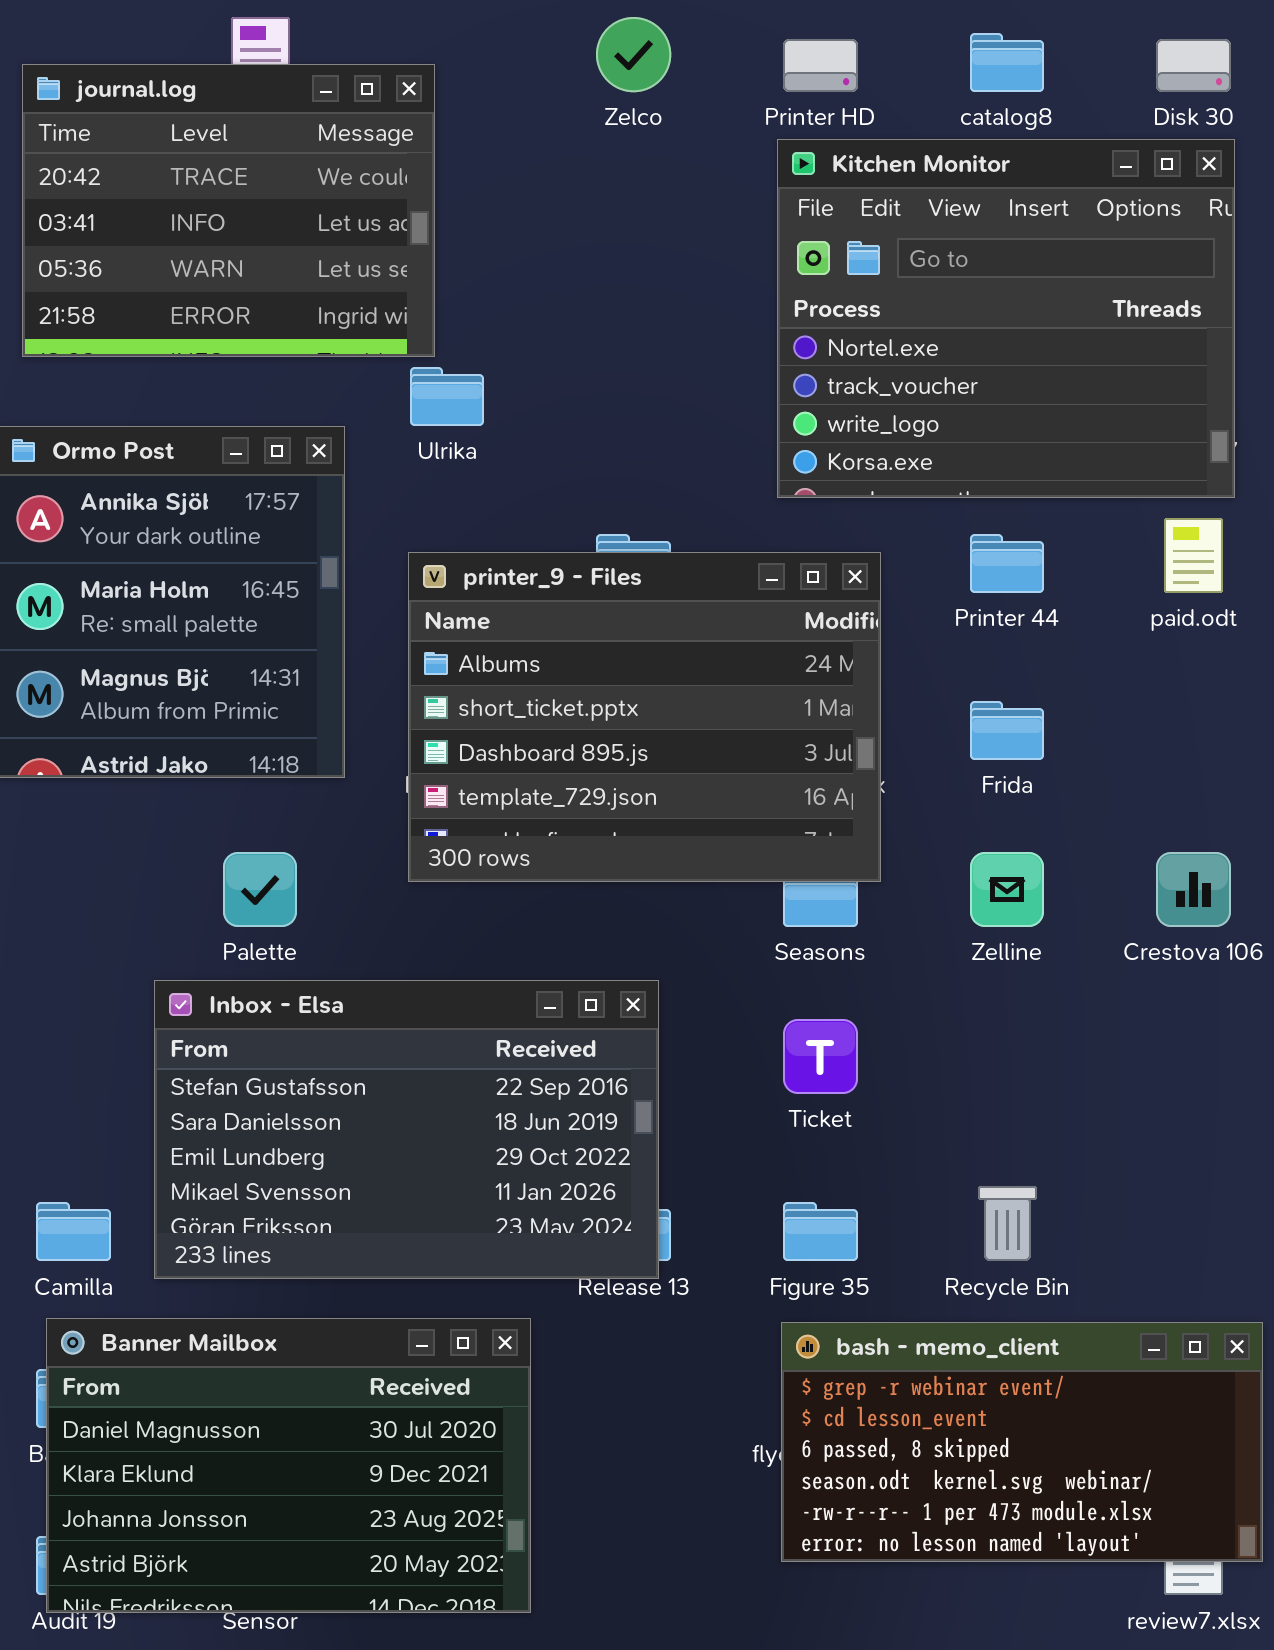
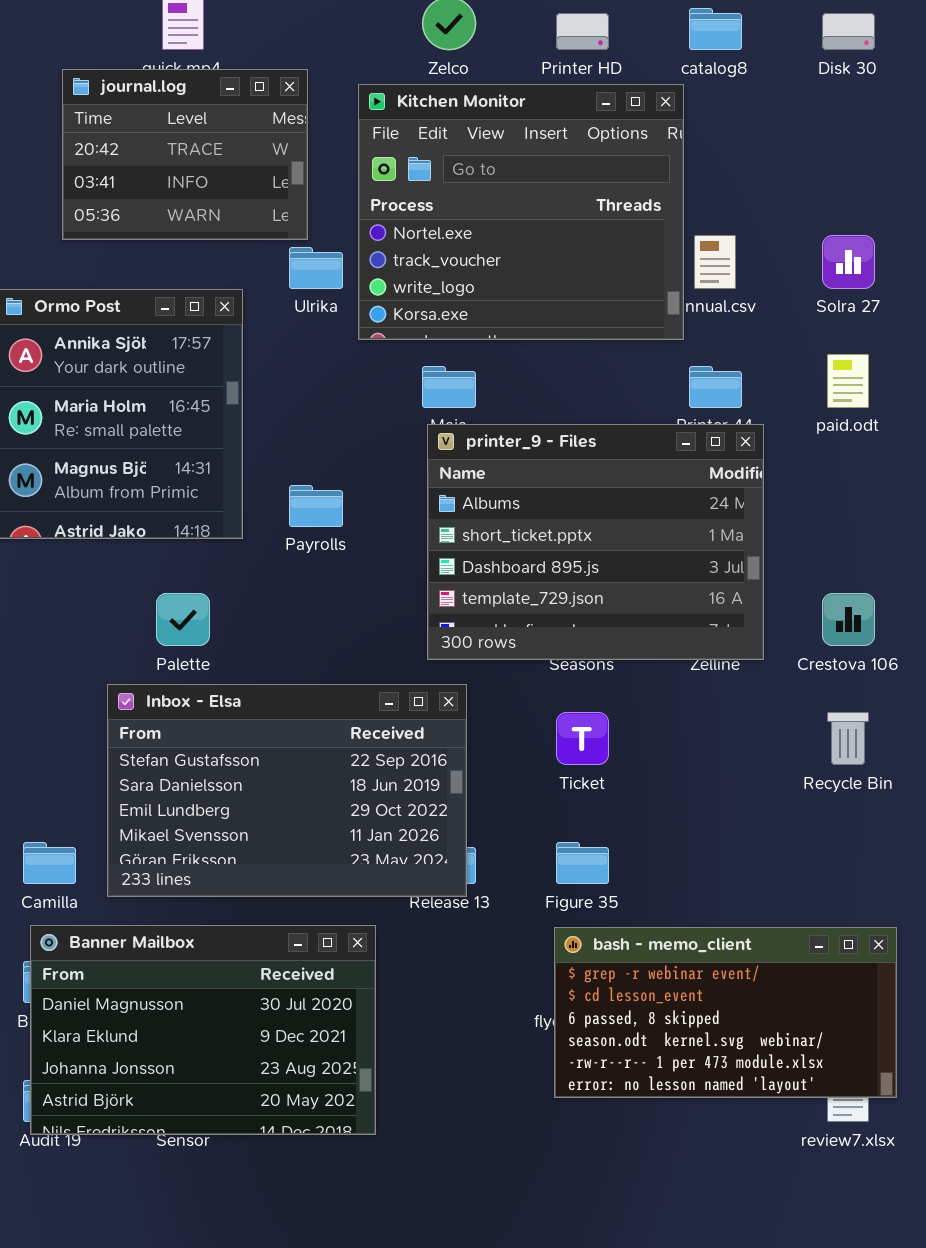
journal.log: [22,64,435,357] -> [62,69,308,240], resized
Kitchen Monitor: [777,139,1235,498] -> [358,84,684,340], moved
printer_9 - Files: [408,552,881,882] -> [427,424,764,660], moved
Recycle Bin: [978,1186,1037,1261] -> [827,712,869,765], moved

